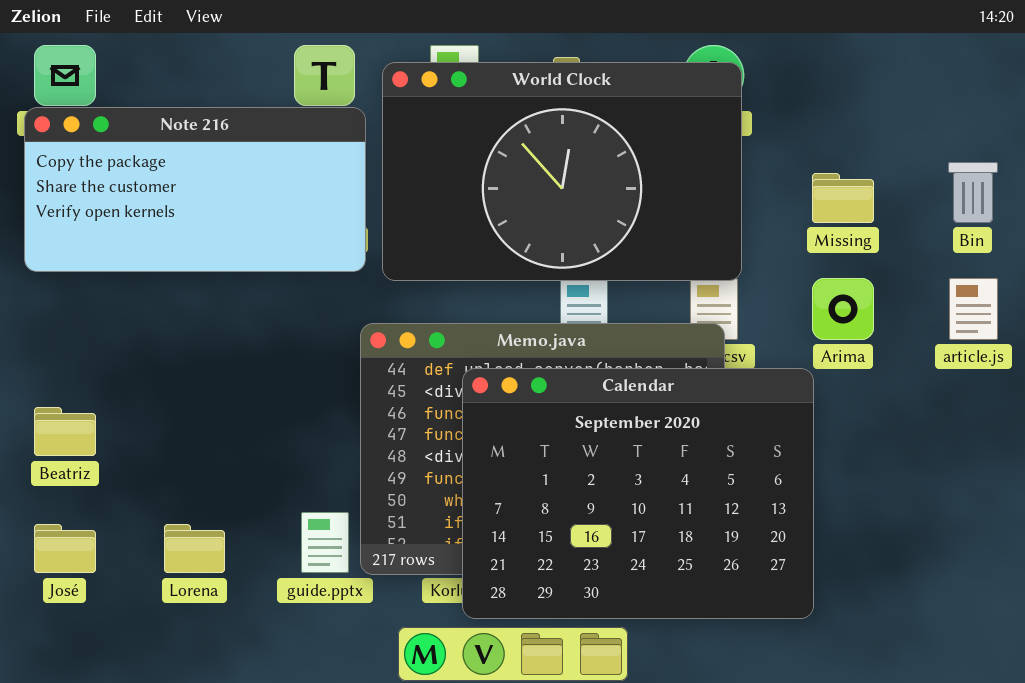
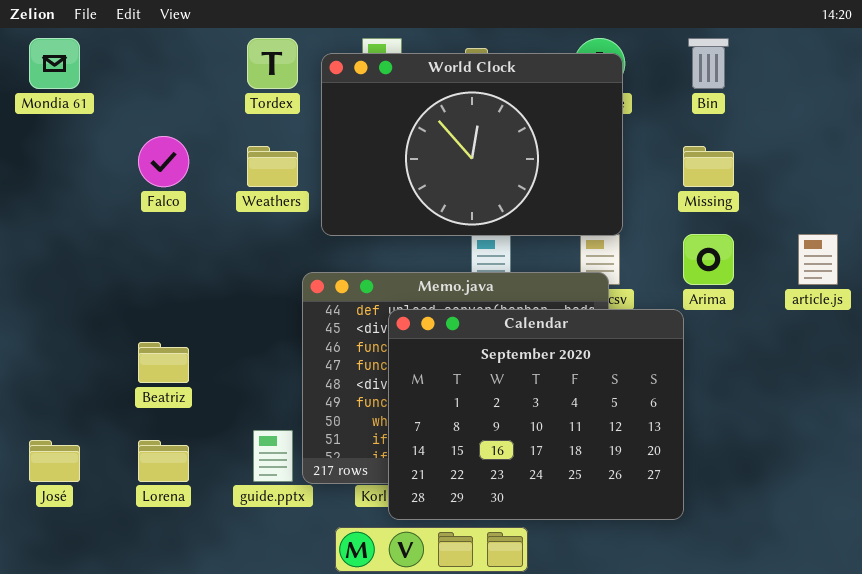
Note 216: [24,107,366,272] -> none, closed
Bin: [948,162,998,223] -> [688,38,729,89], moved
Beatriz: [34,407,96,456] -> [138,342,189,383], moved

